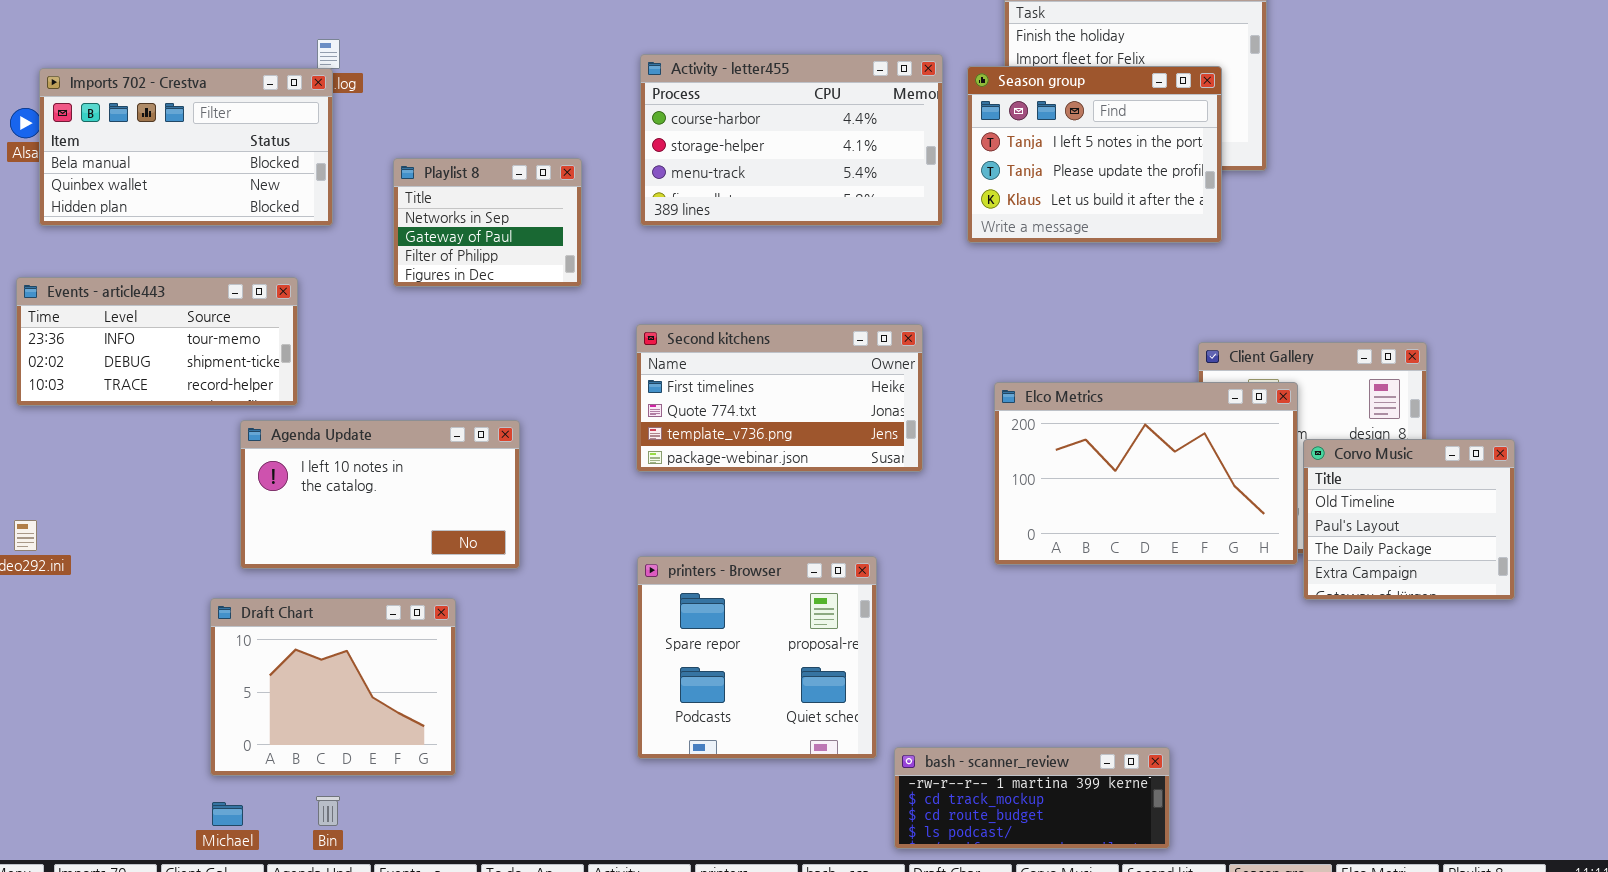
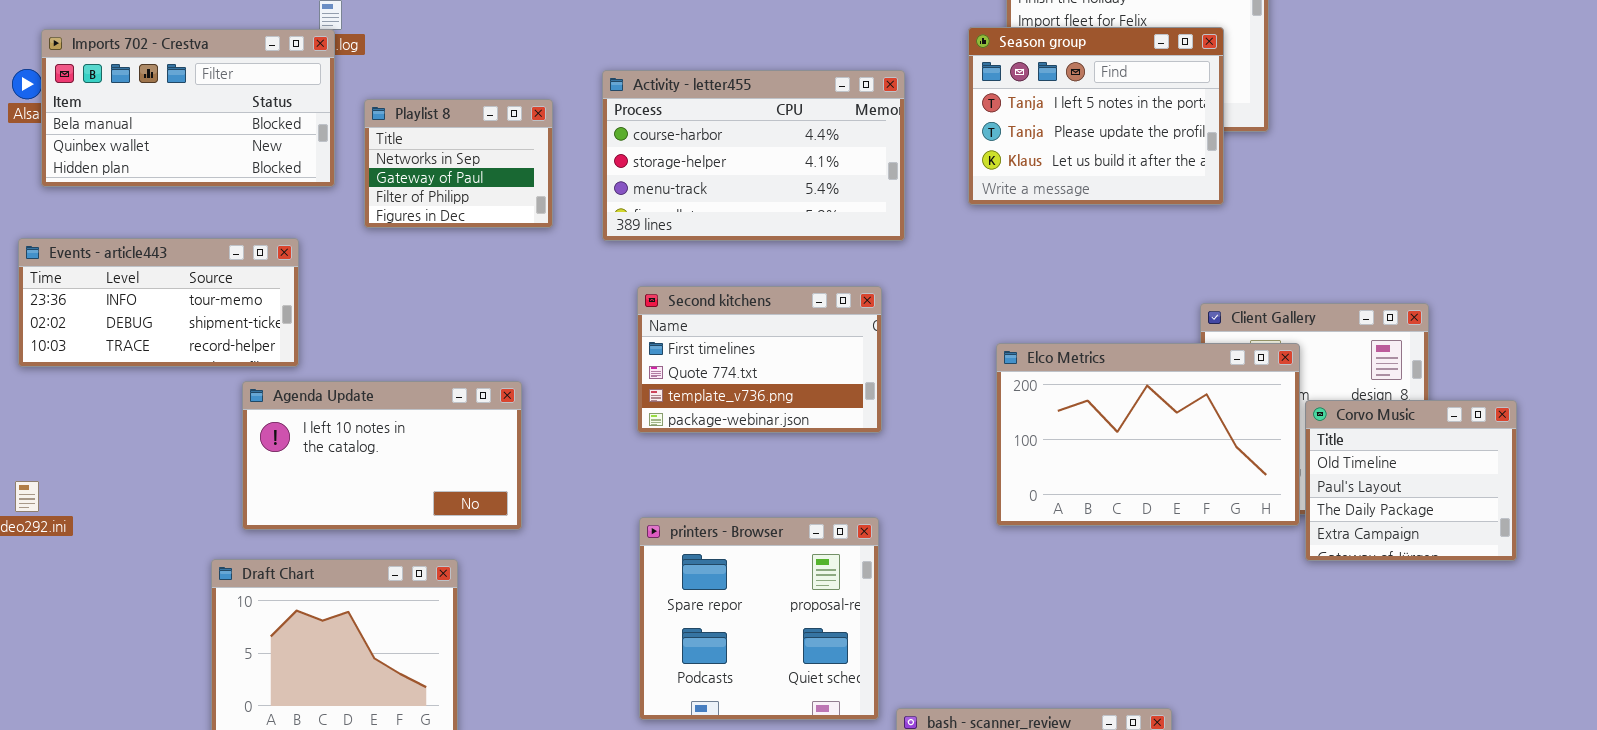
Activity - letter455: [640,54,943,226] -> [602,70,905,241], moved
Playlist 8: [393,158,582,287] -> [364,99,553,228], moved
Second kitchens: [636,324,923,472] -> [637,286,882,433], resized

